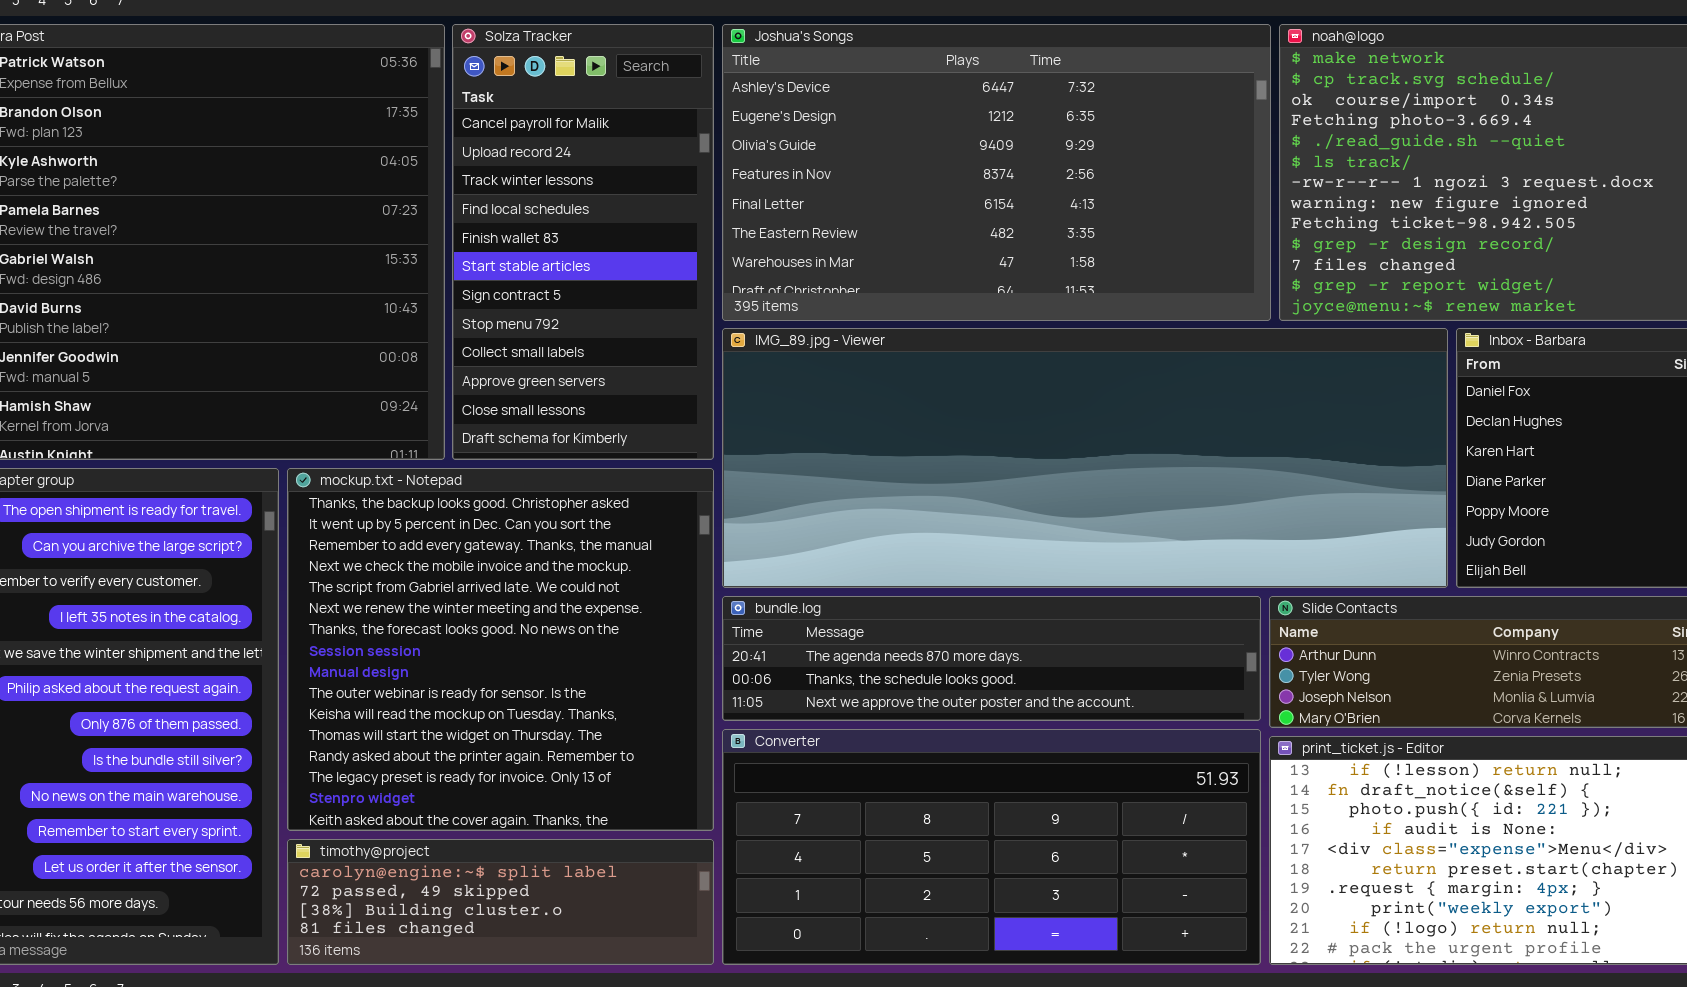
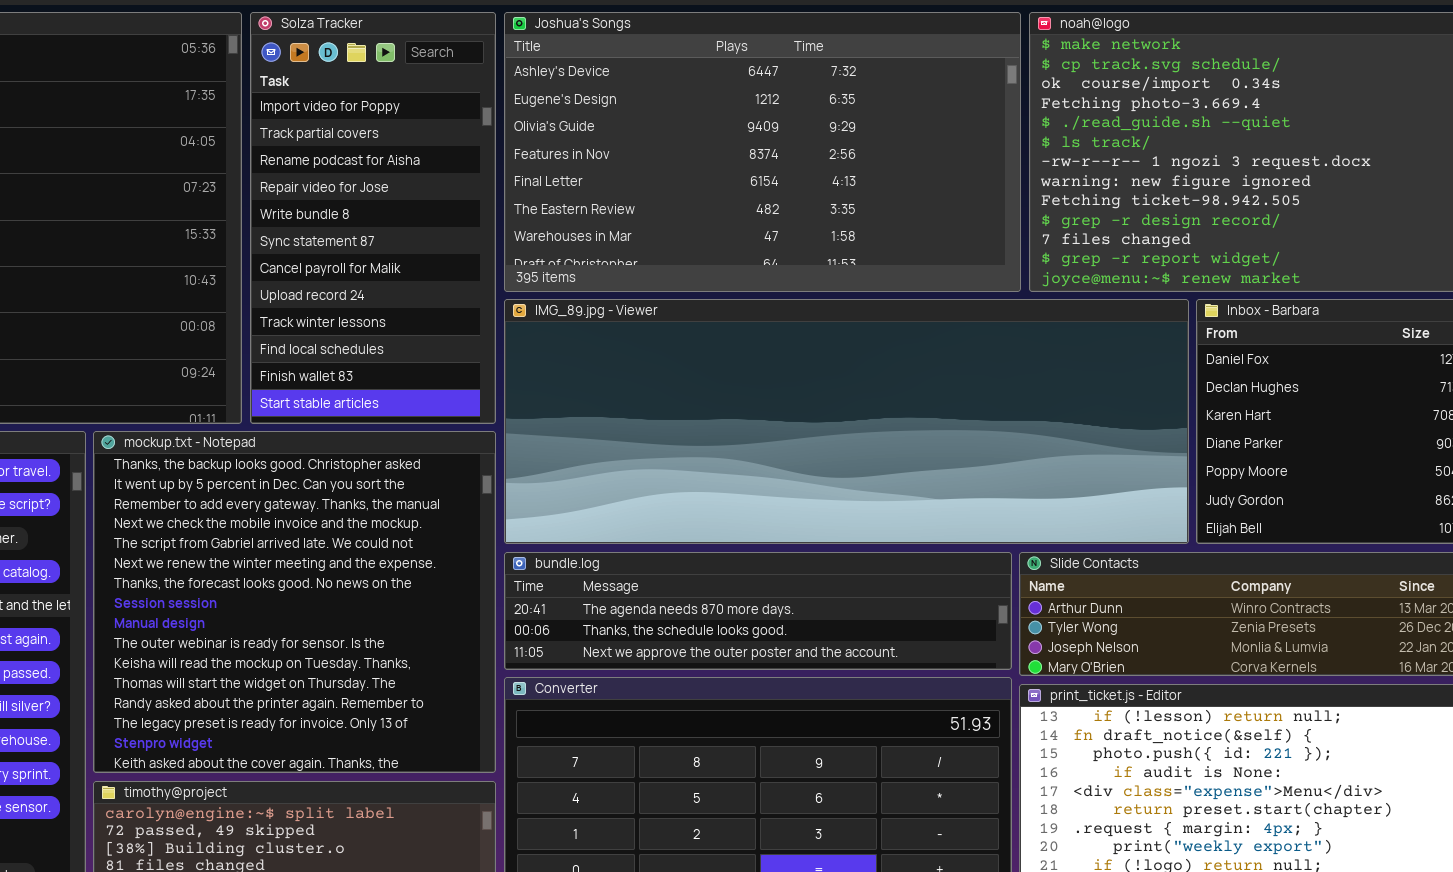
Solza Tracker: [452,24,714,460] -> [250,12,496,424], scrolled up 6 rows

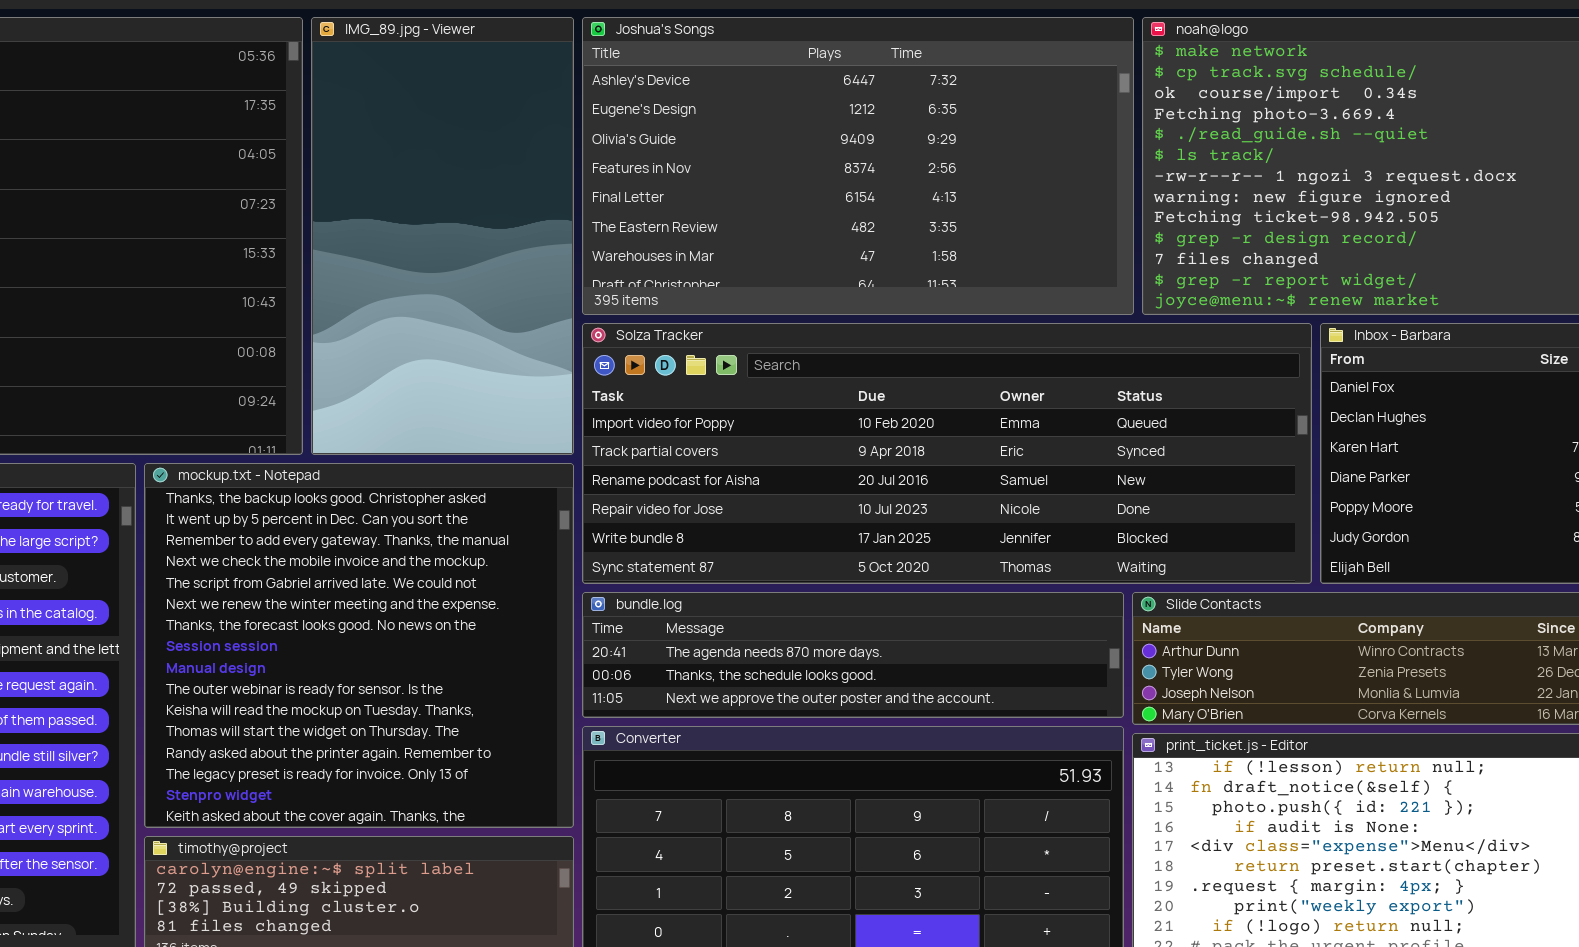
Solza Tracker: [250,12,496,424] -> [582,323,1312,584], moved, resized
IMG_89.jpg - Viewer: [504,299,1189,544] -> [311,17,574,455], moved, resized

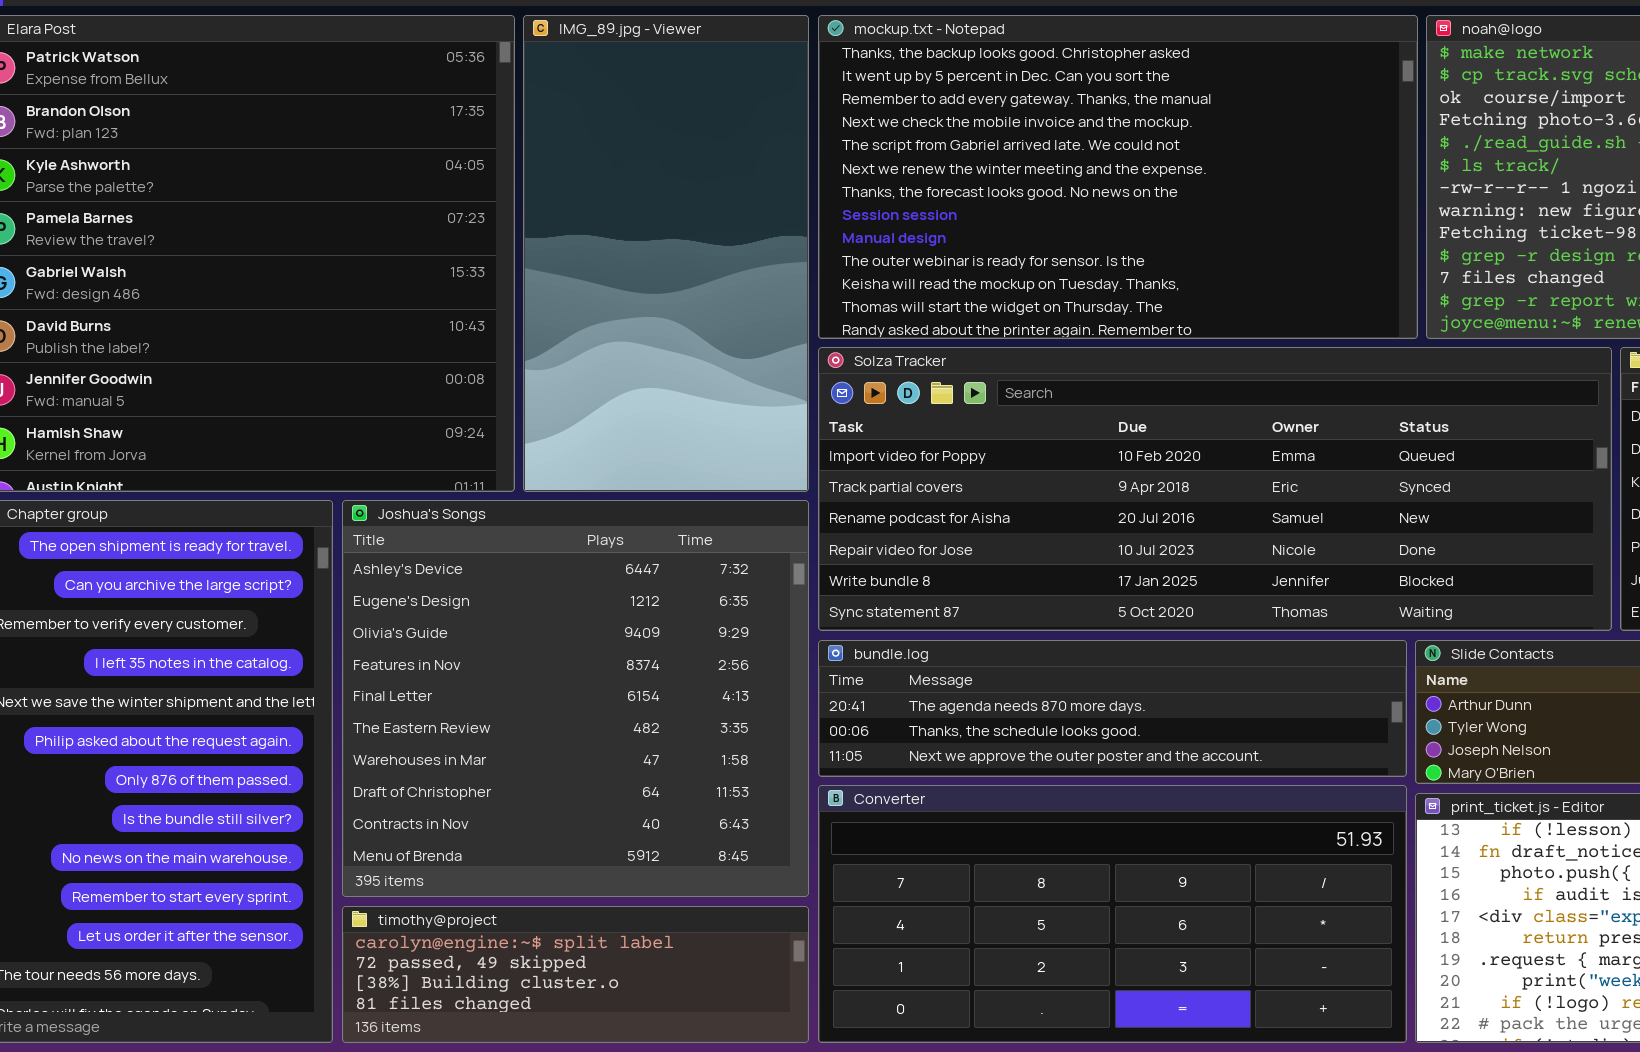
Joshua's Songs: [582,17,1134,315] -> [342,500,809,897], moved, resized
mockup.txt - Notepad: [144,463,574,828] -> [818,15,1418,339], moved, resized

